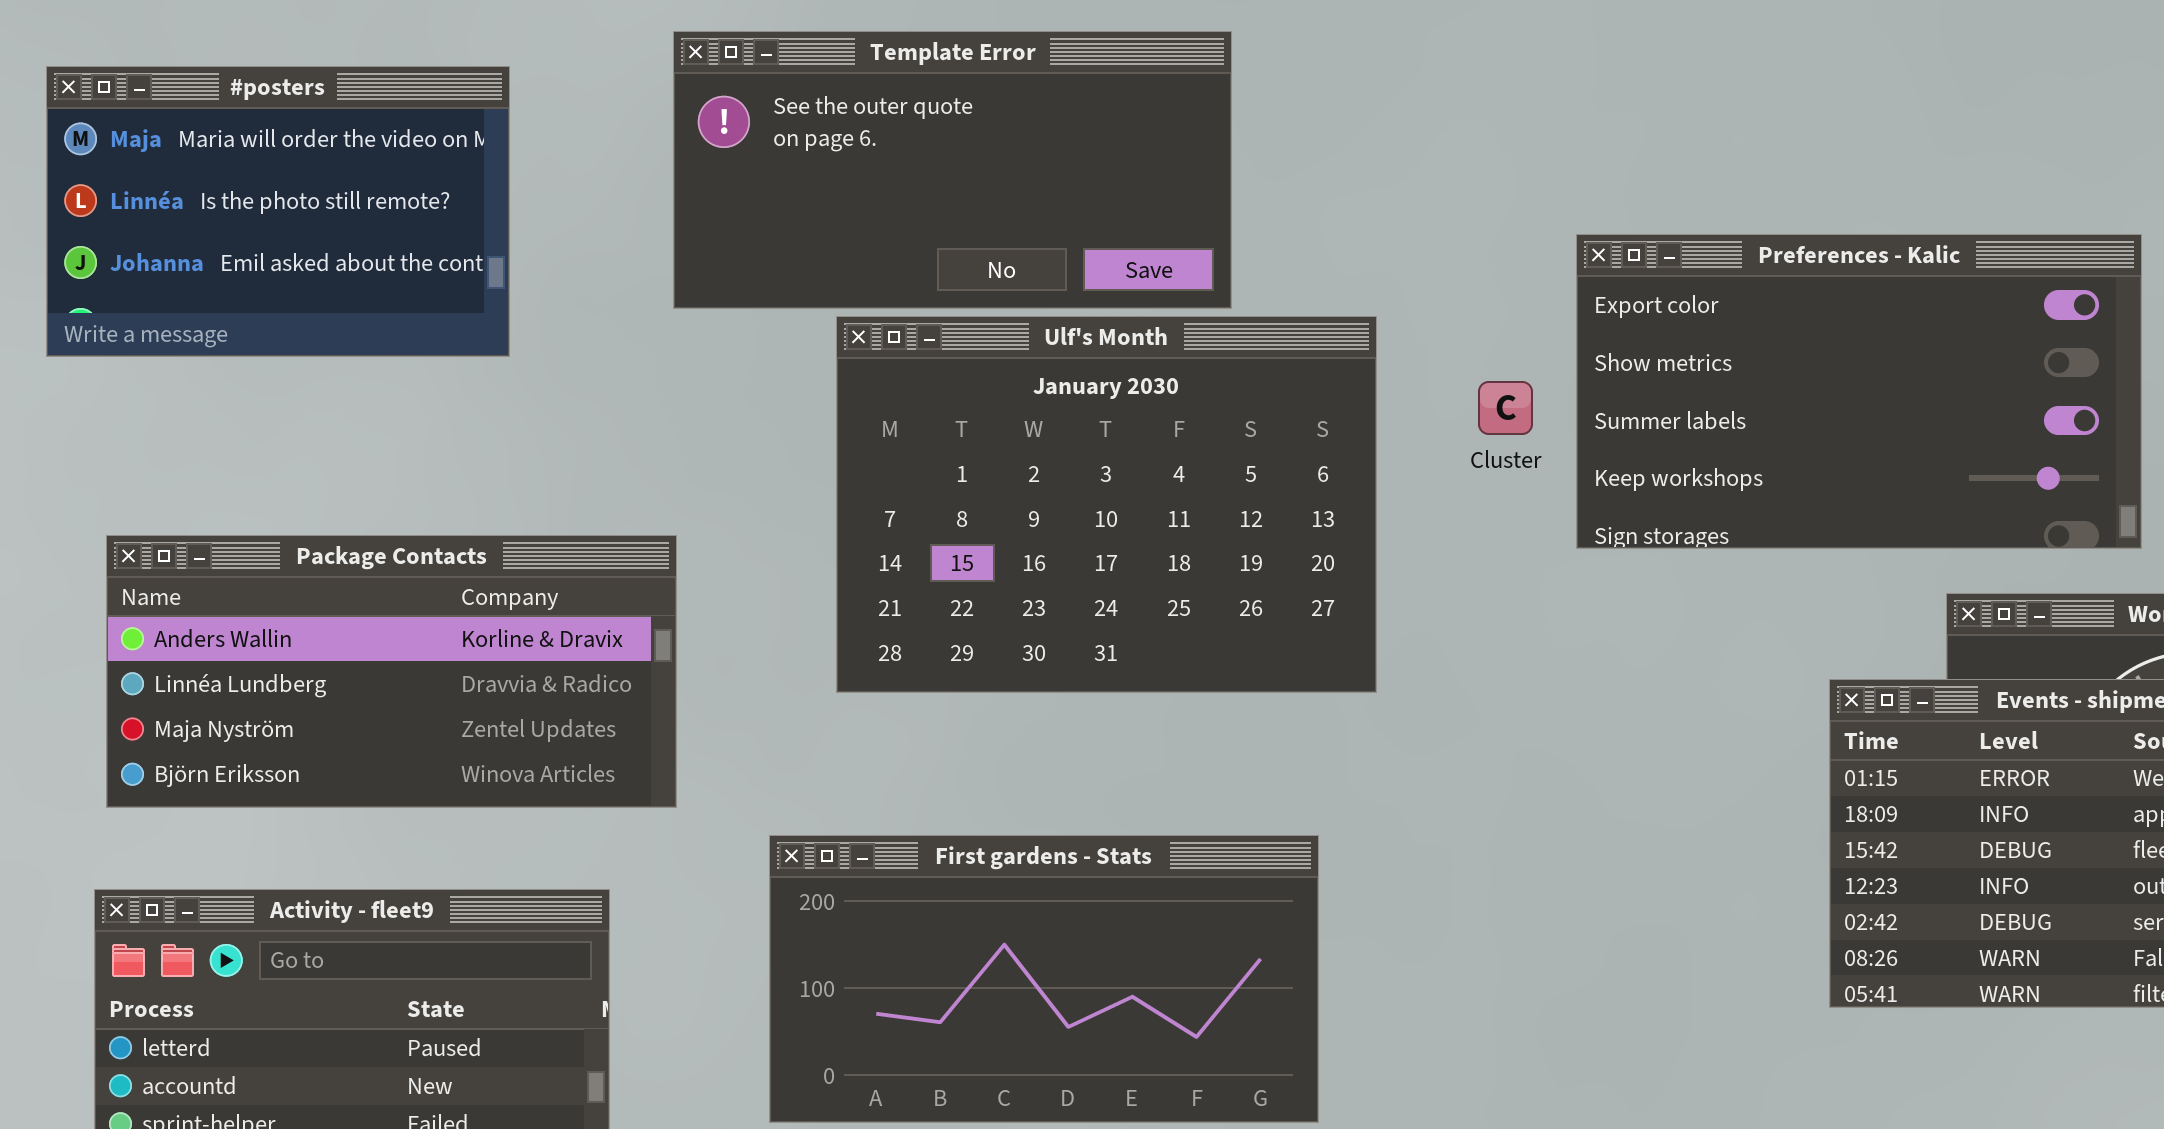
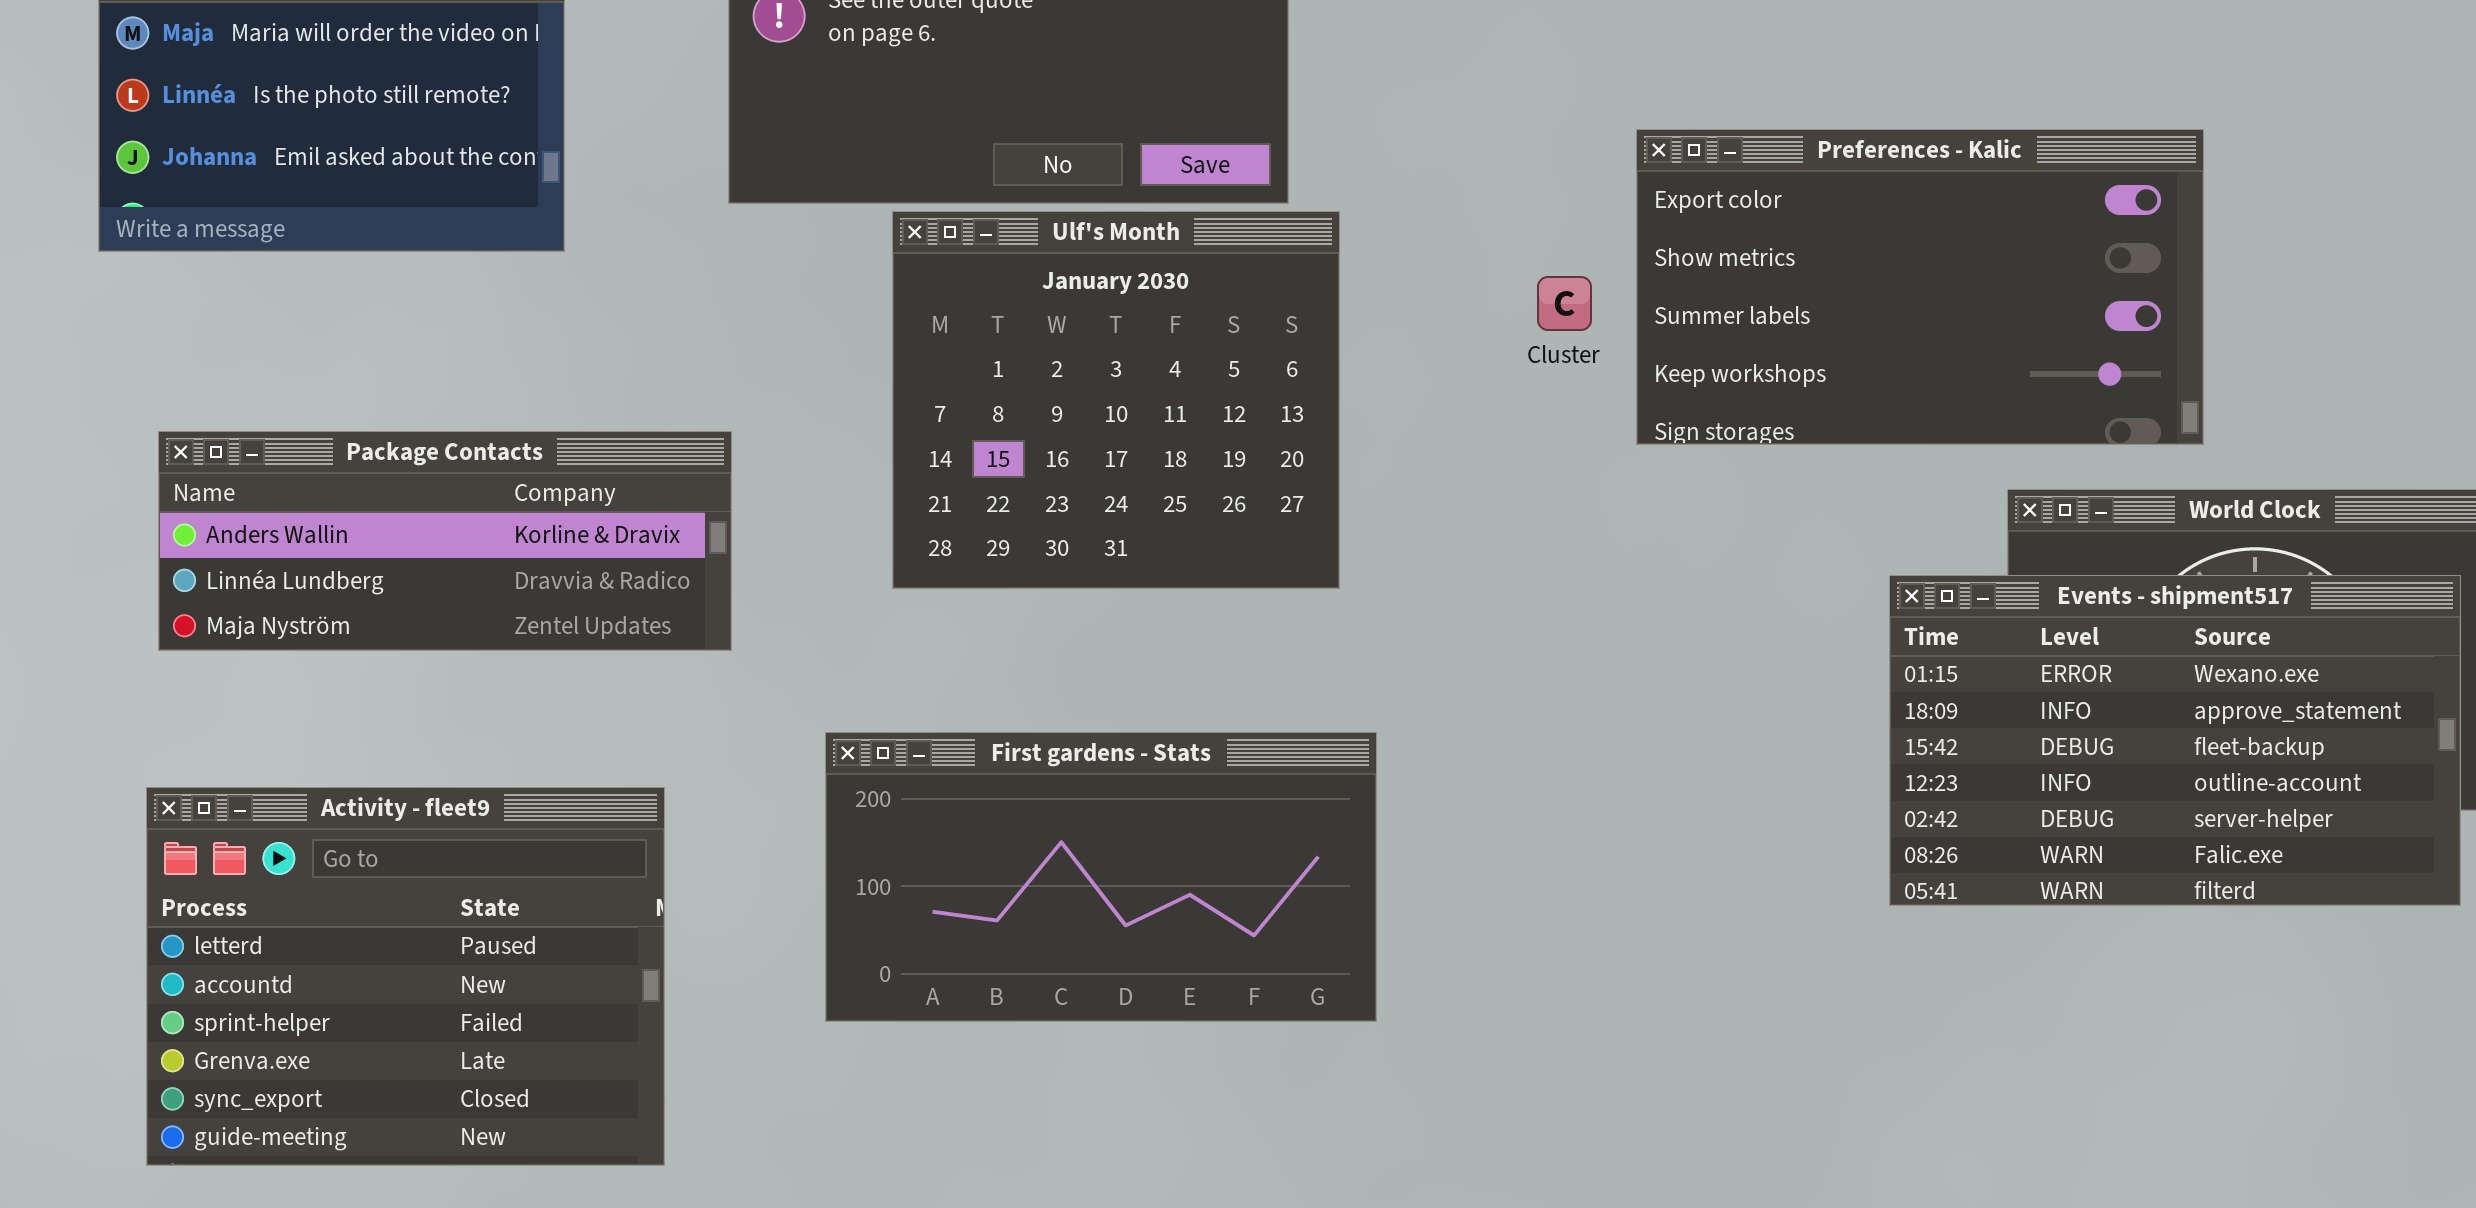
Ulf's Month: [836,316,1377,693] -> [892,211,1340,589], resized
Package Contacts: [106,535,677,808] -> [158,431,732,651], resized

